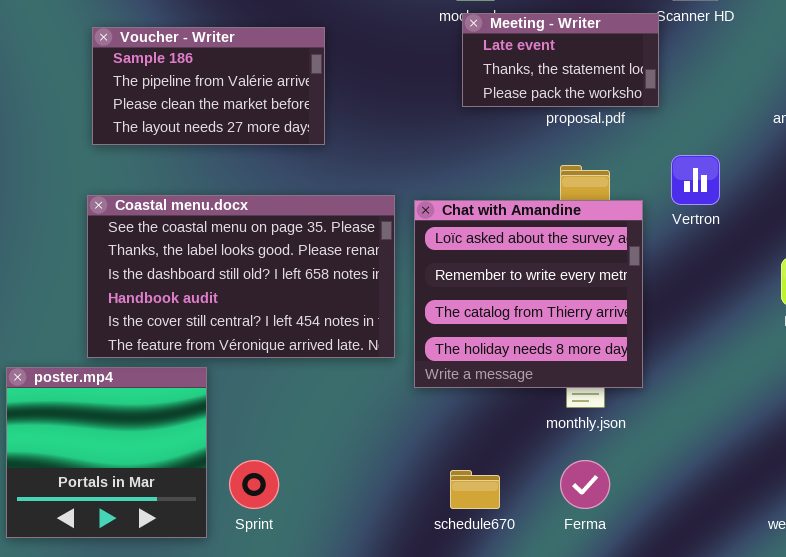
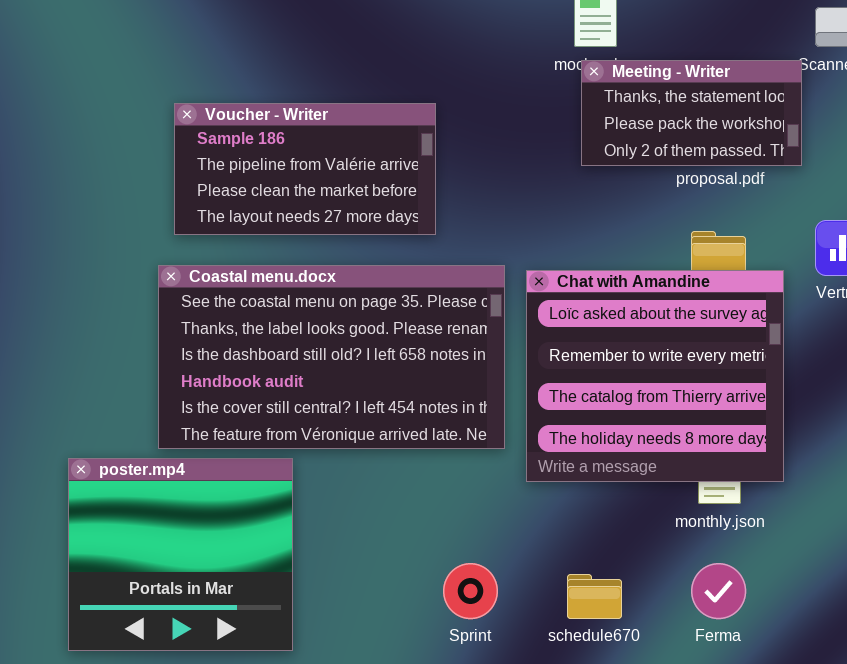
Meeting - Writer: [462,13,659,107] -> [581,60,802,166], scrolled down 1 row
Voucher - Writer: [92,27,325,145] -> [174,103,436,235], moved
Sprint: [229,460,279,509] -> [443,563,498,619], moved

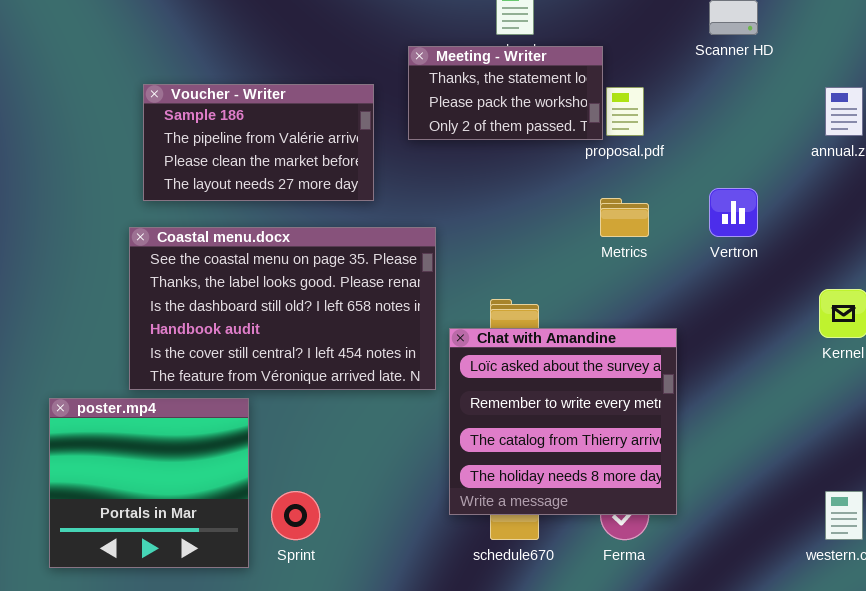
Meeting - Writer: [581,60,802,166] -> [408,46,603,140], moved
Chat with Amandine: [526,270,784,482] -> [449,328,677,515], moved
Sprint: [443,563,498,619] -> [271,491,320,540], moved

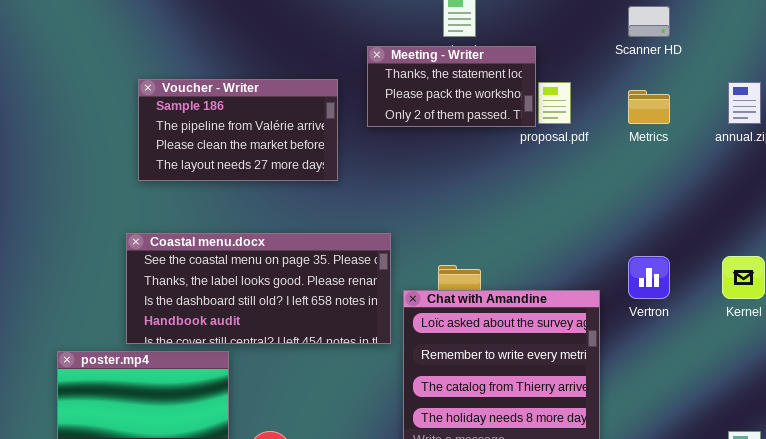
Vertron: [709,188,758,237] -> [628,256,670,299], moved
Metrics: [600,198,649,237] -> [628,90,670,124], moved
Coastal menu.docx: [129,227,436,390] -> [126,233,391,344], resized

